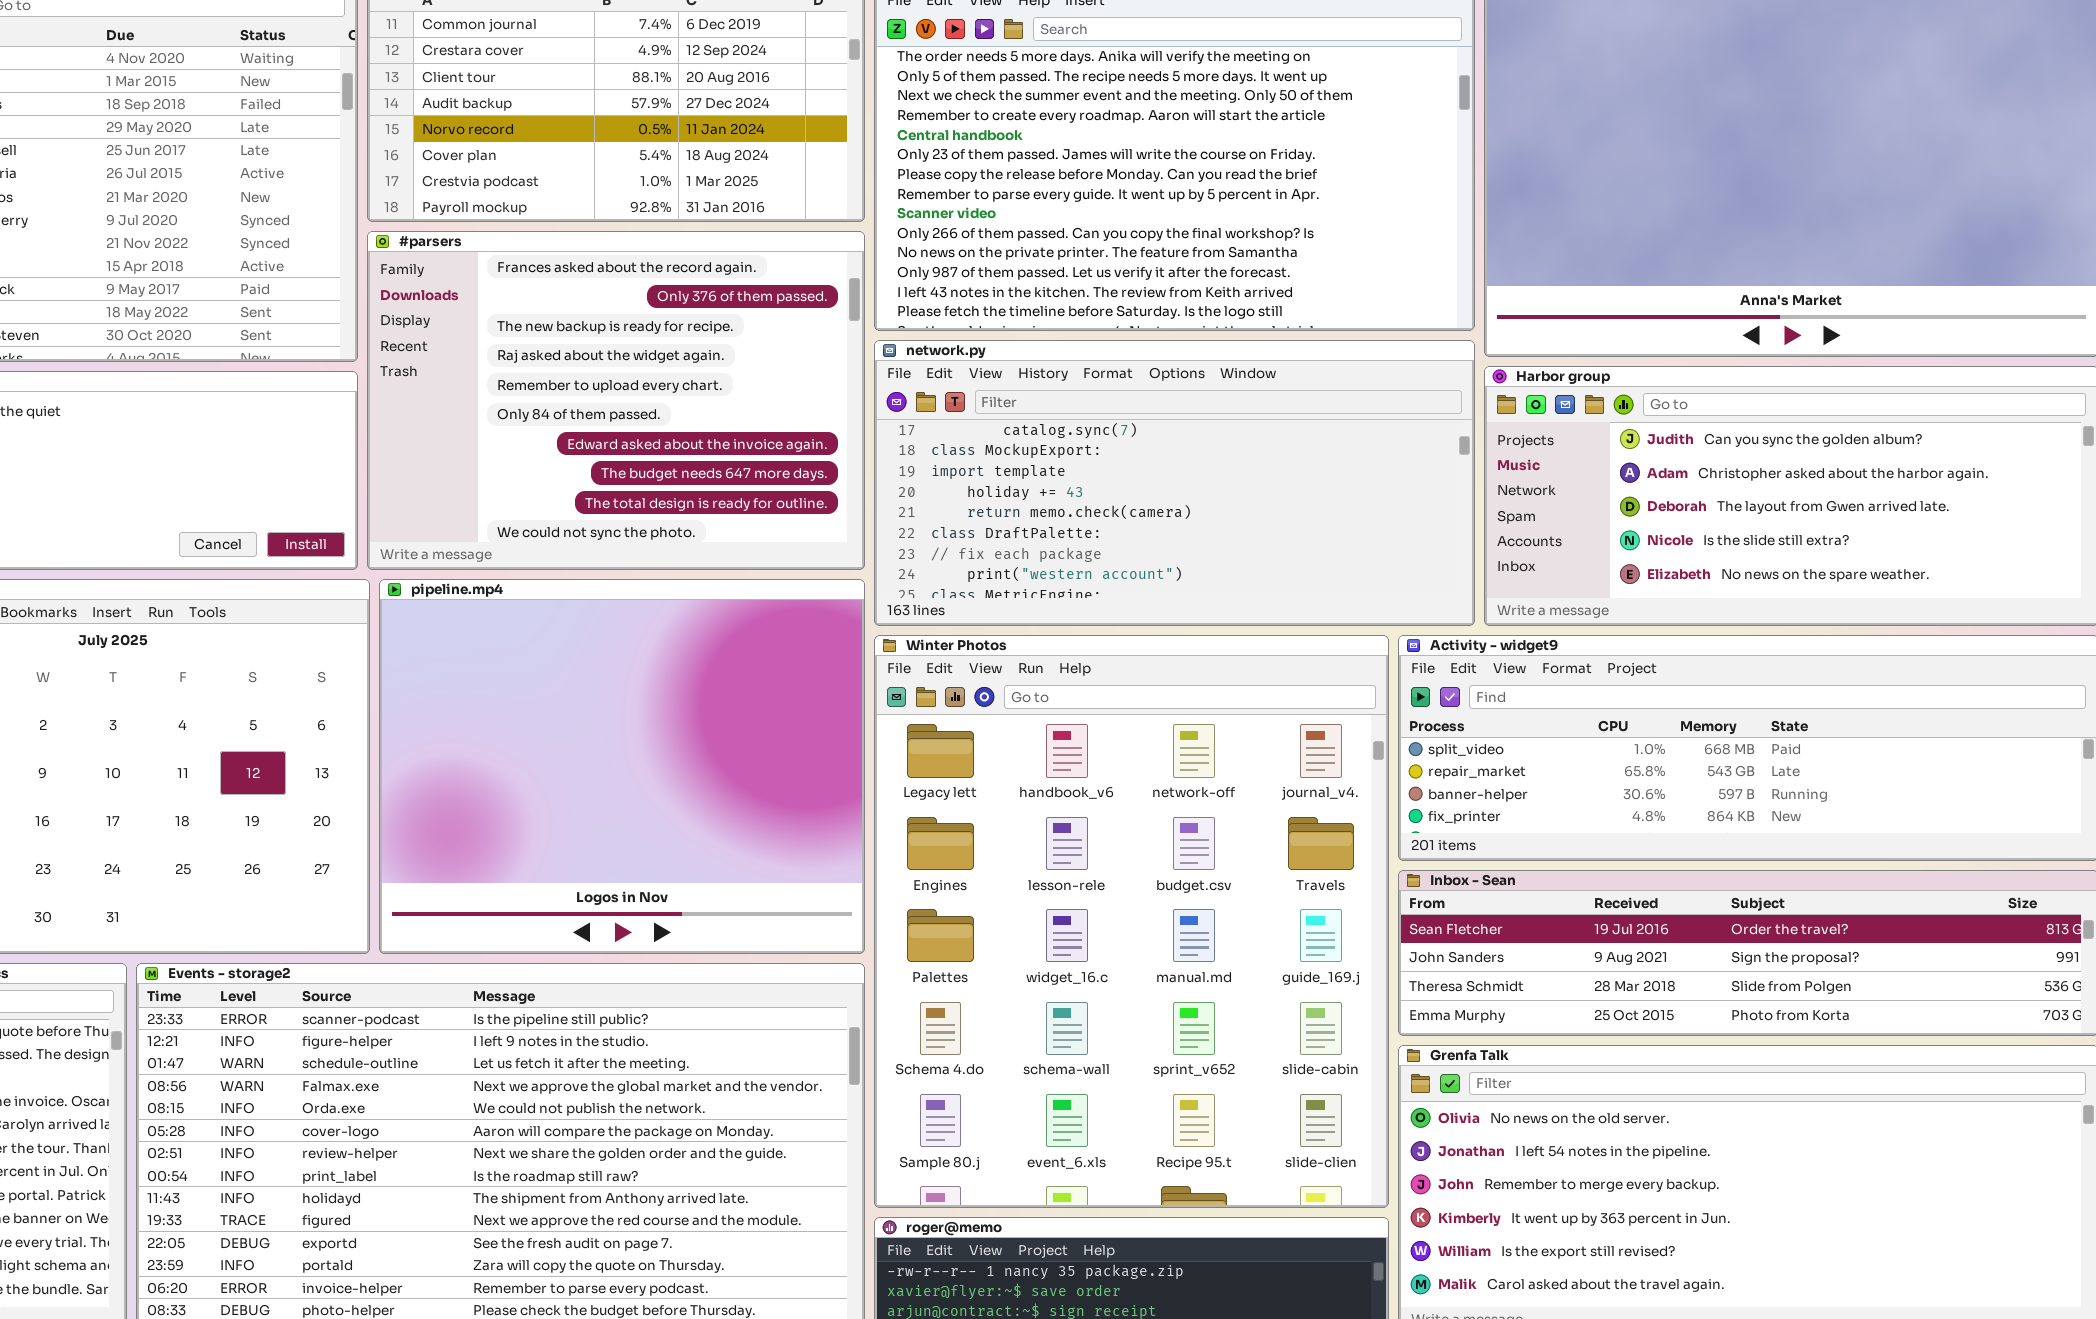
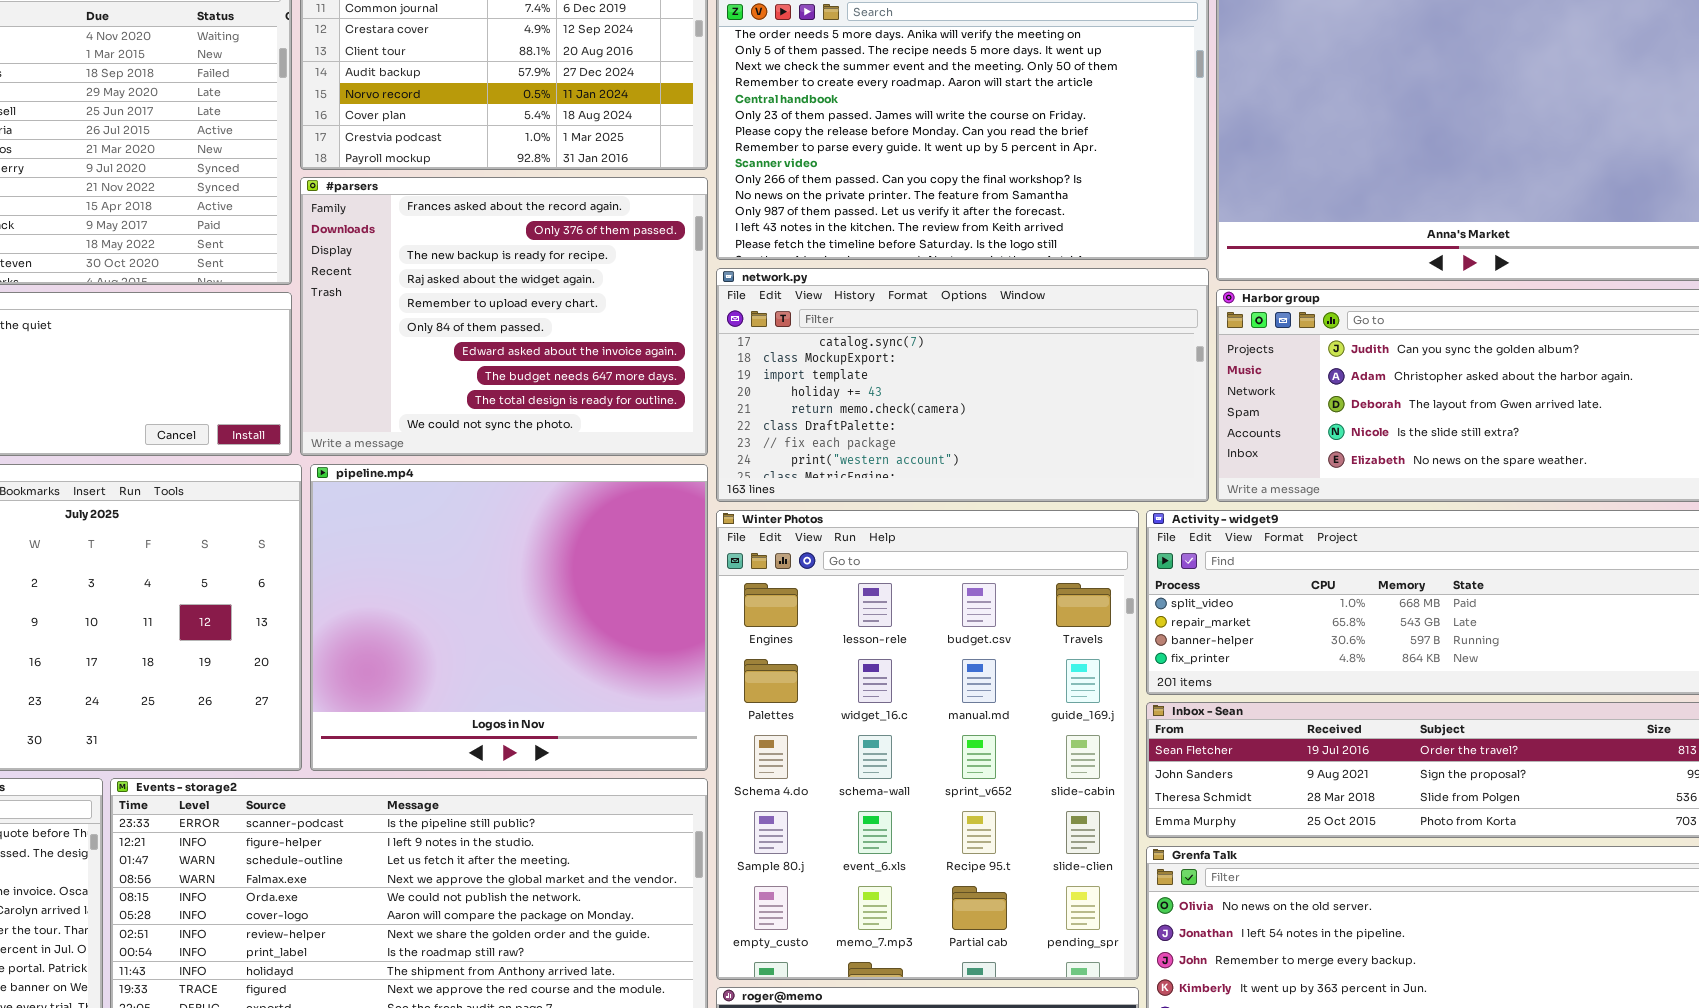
Winter Photos: [874,635,1389,1208] -> [716,510,1139,980], scrolled down 1 row

